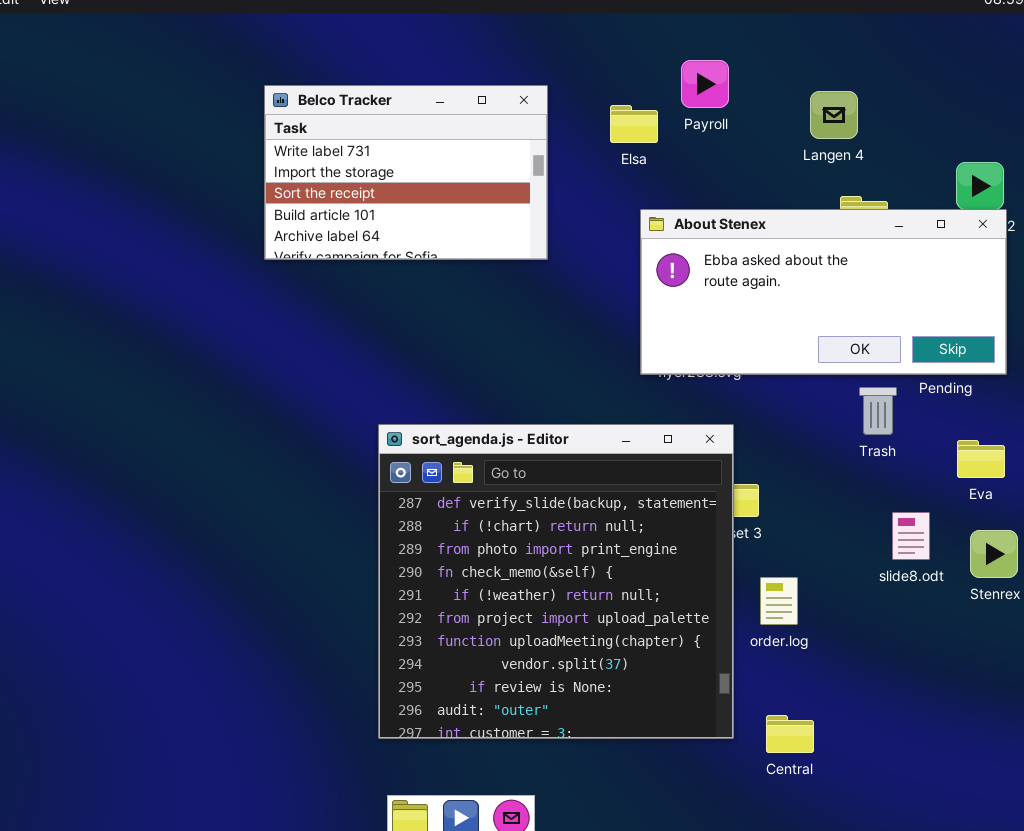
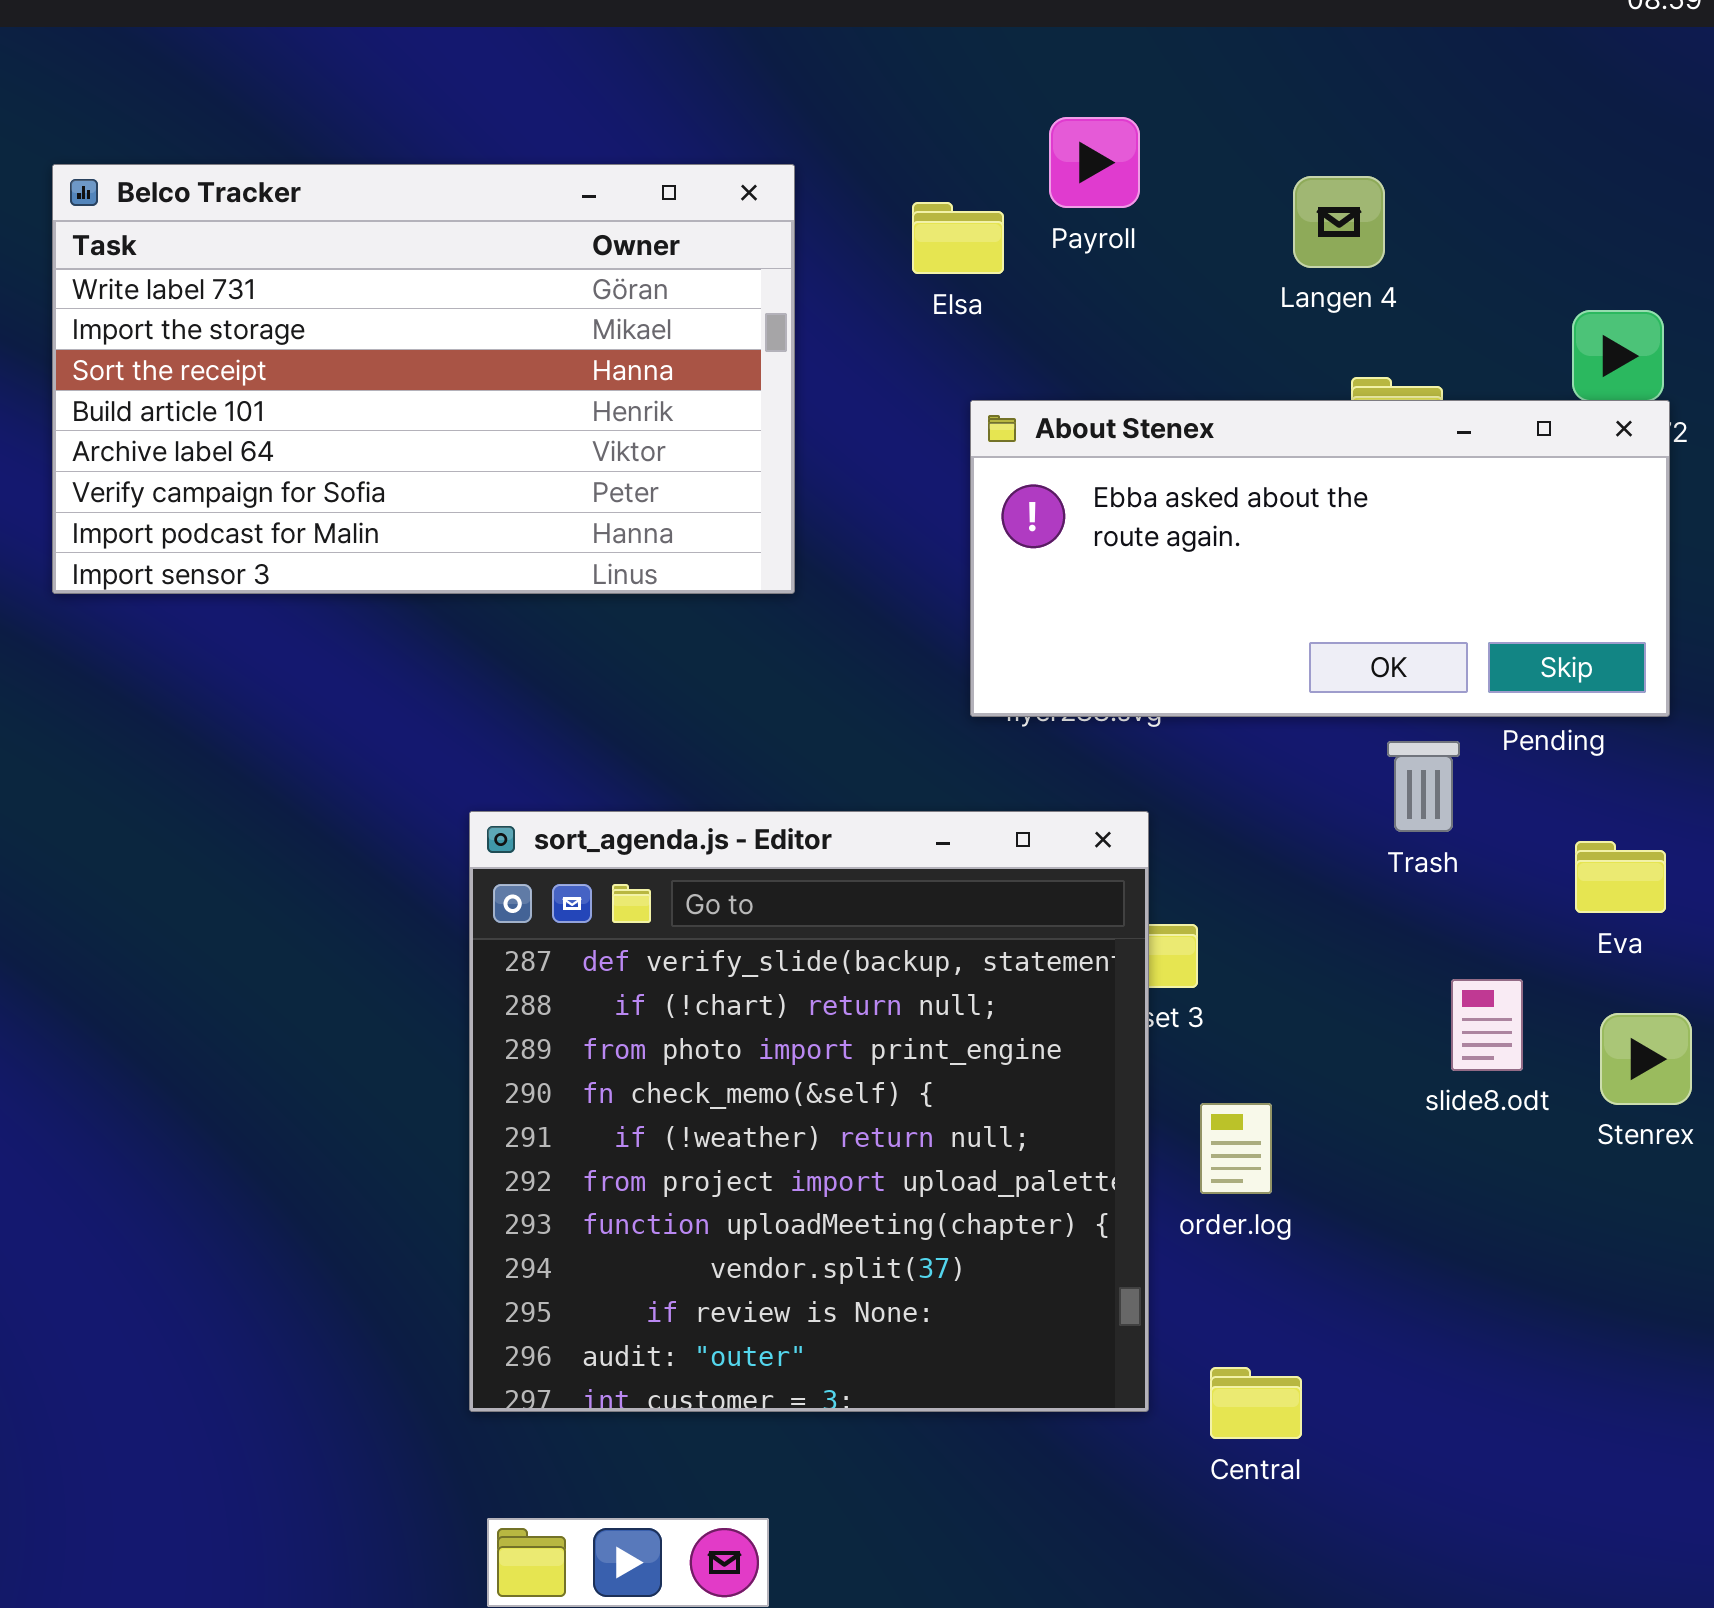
Belco Tracker: [264,85,548,260] -> [52,164,795,594], resized

